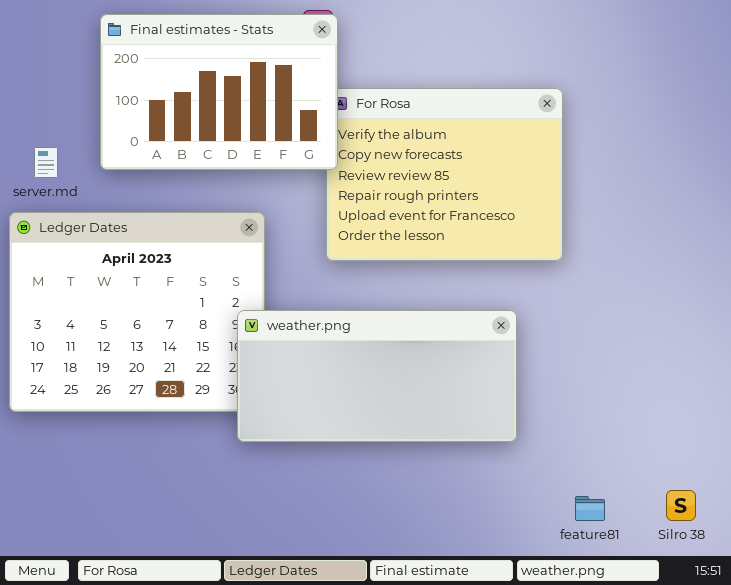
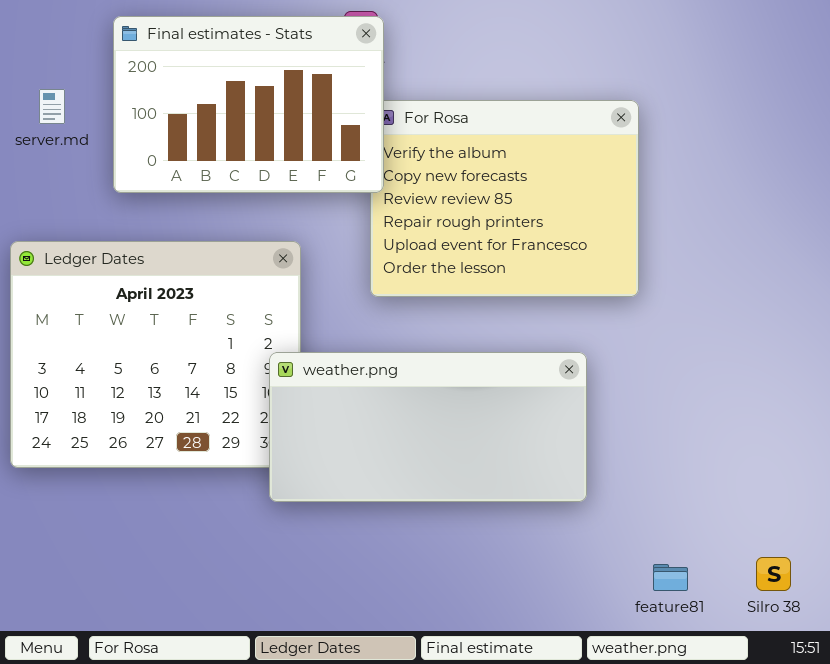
server.md: [34,147,58,178] -> [39,89,65,124], moved

